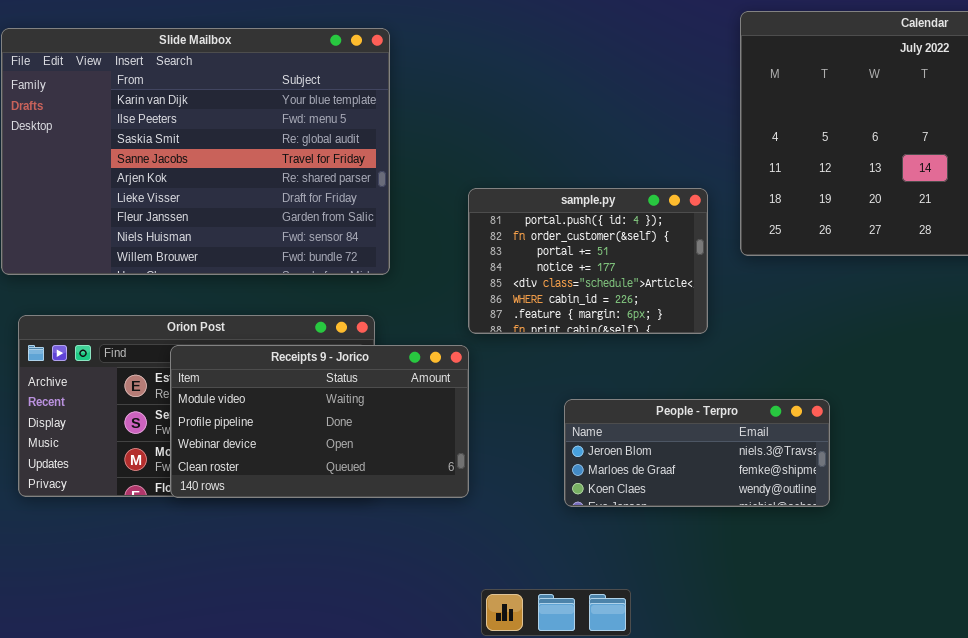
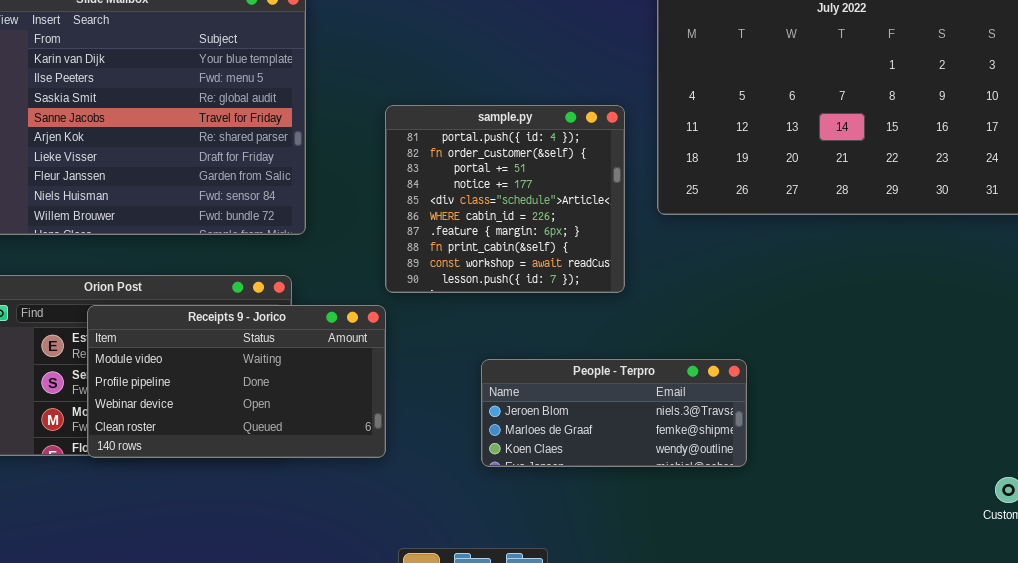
sample.py: [468,188,708,334] -> [385,105,625,293], resized

